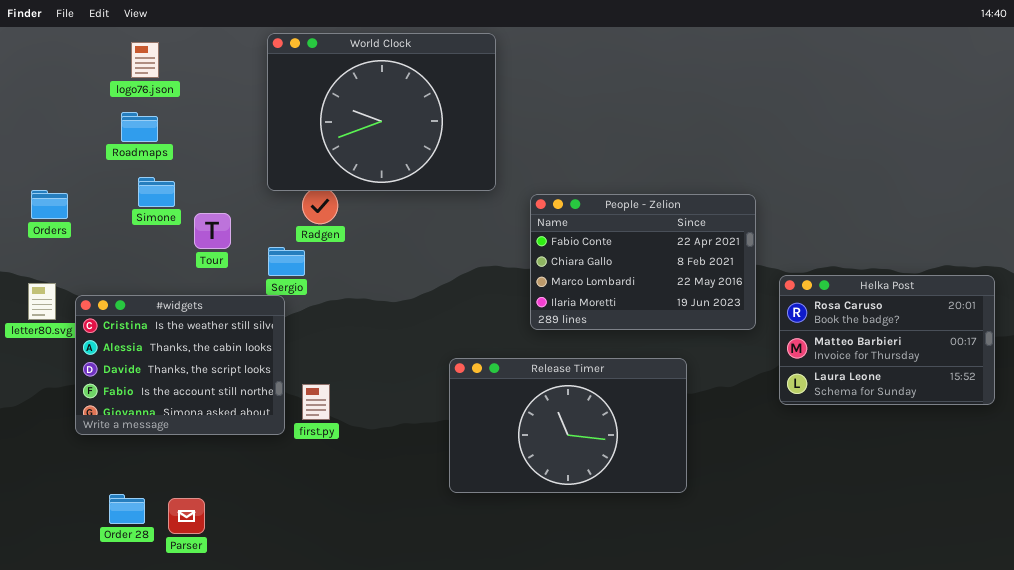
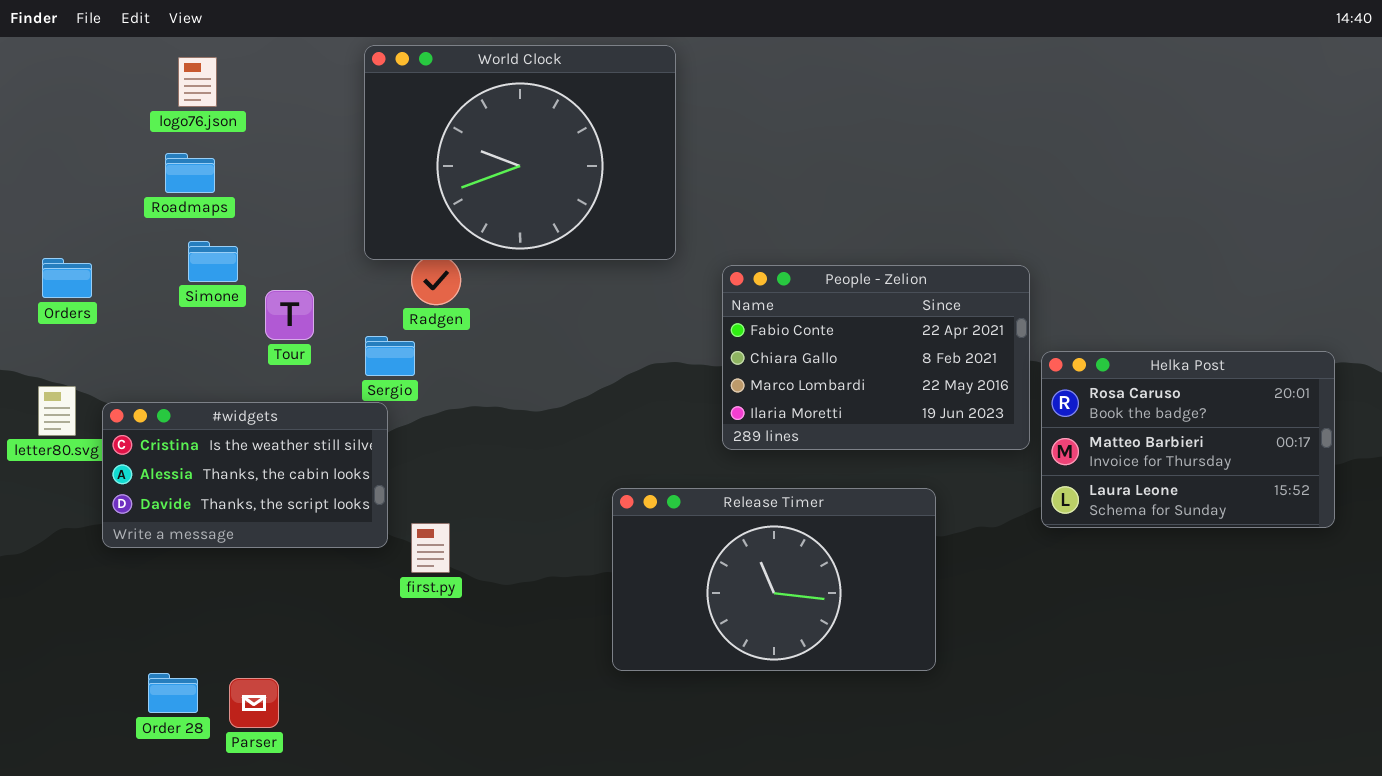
Helka Post: [779,275,995,405] -> [1041,351,1335,528], moved
#widgets: [75,295,285,435] -> [102,402,388,548], resized

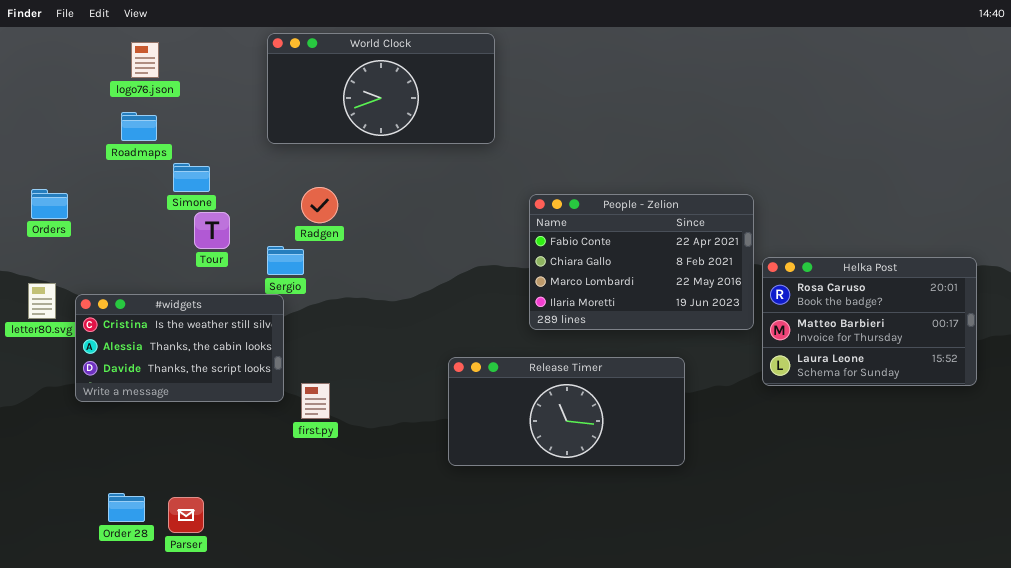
World Clock: [364,45,676,260] -> [267,33,495,144], resized
Simone: [188,241,238,282] -> [173,163,210,192], moved
Release Timer: [612,488,936,671] -> [448,357,685,466], resized

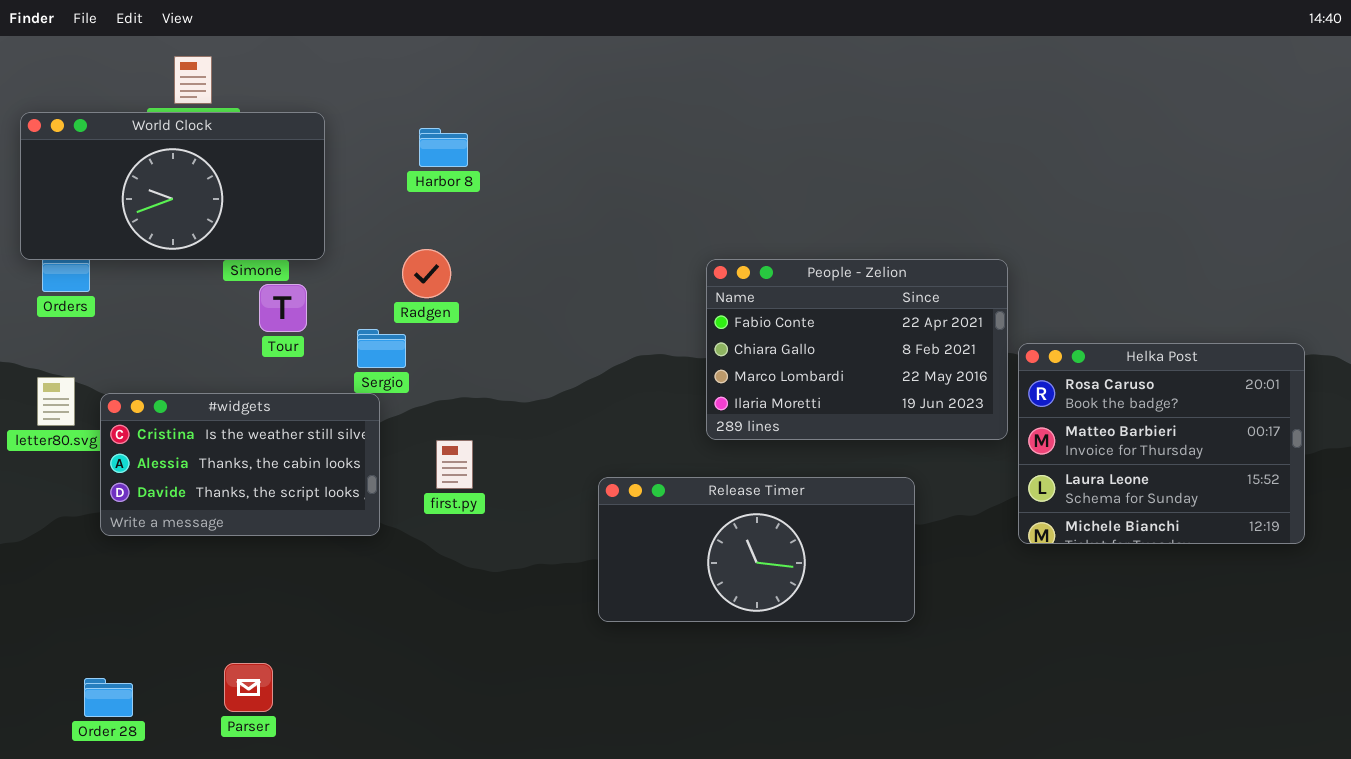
World Clock: [267,33,495,144] -> [20,112,325,260], moved
Helka Post: [762,257,977,386] -> [1018,343,1305,544], resized
first.py: [301,383,330,419] -> [436,440,473,489], moved
Order 28: [108,493,145,522] -> [84,678,133,717], moved

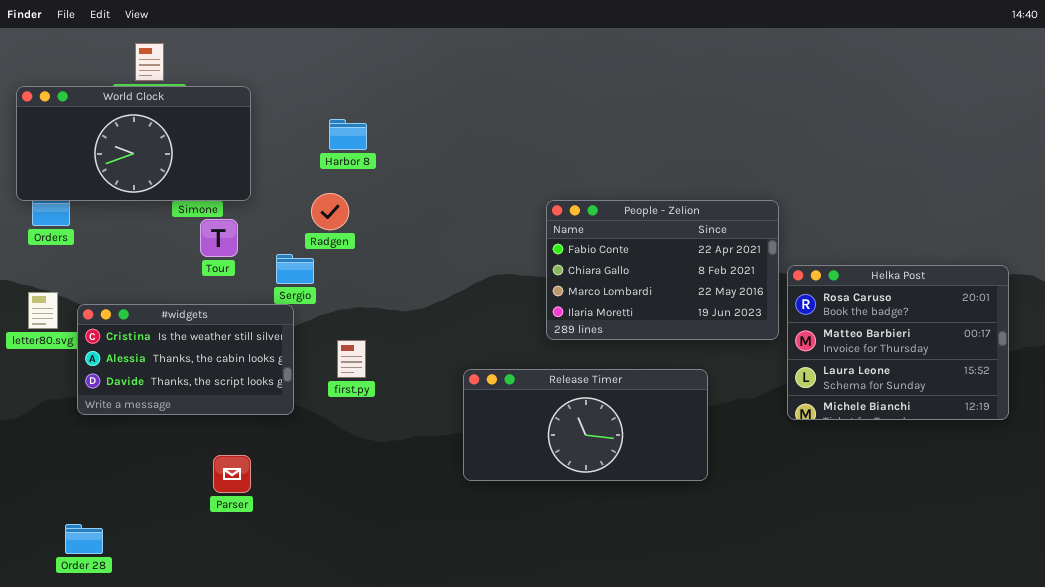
Harbor 8: [419,128,468,167] -> [329,119,367,150], moved
Parser: [224,663,273,712] -> [213,455,251,493], moved

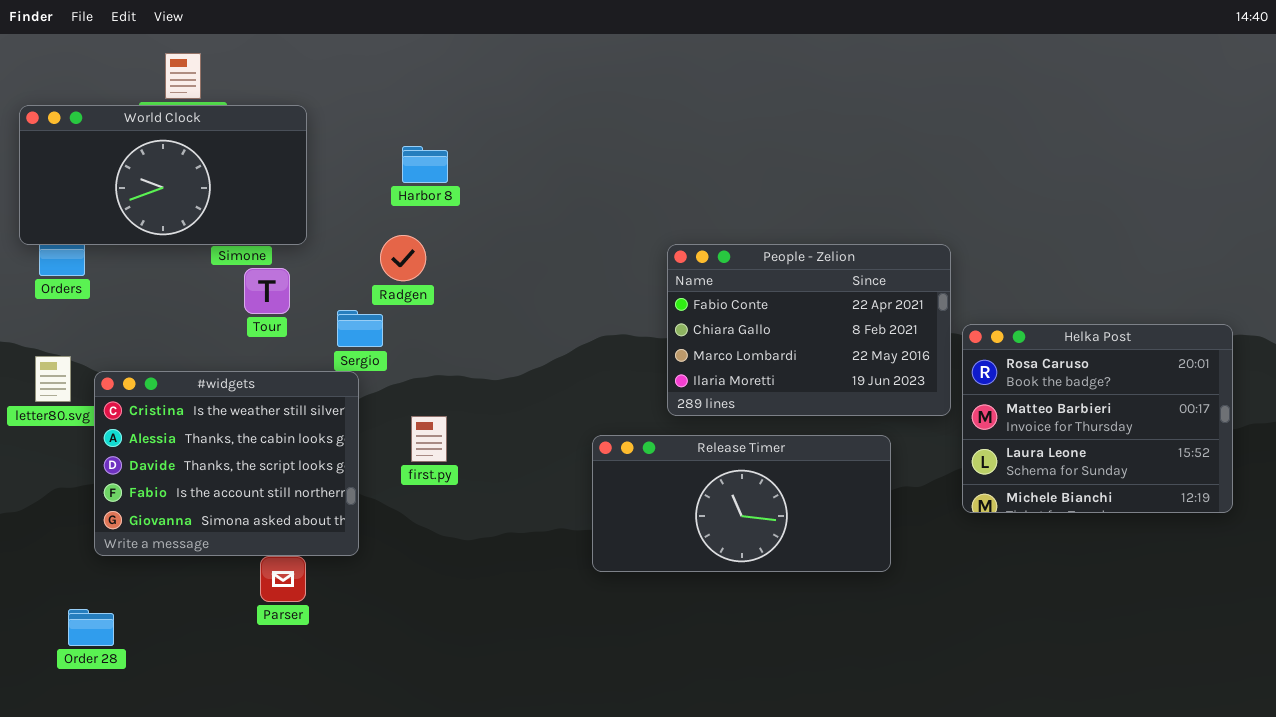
#widgets: [77,304,294,415] -> [94,371,359,556], resized
Release Timer: [463,369,708,481] -> [592,435,891,572], moved
Order 28: [65,524,103,554] -> [68,609,114,646], moved

